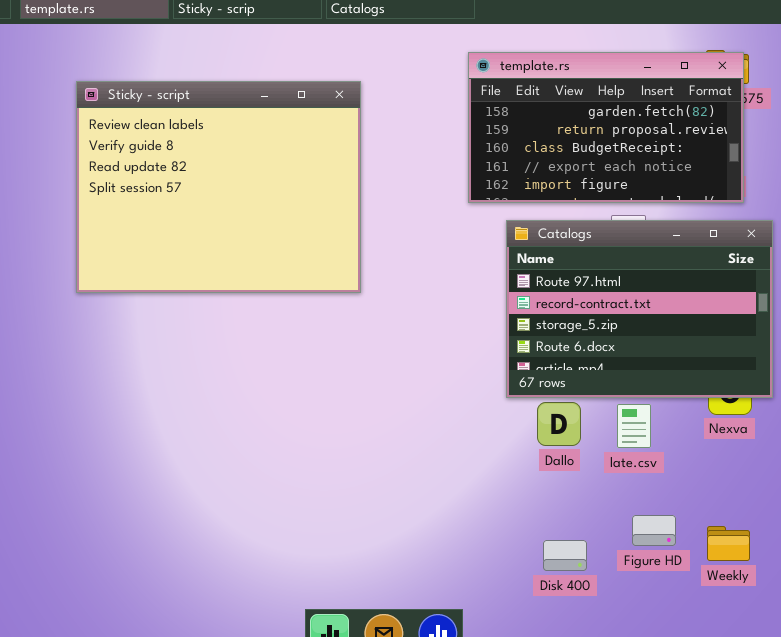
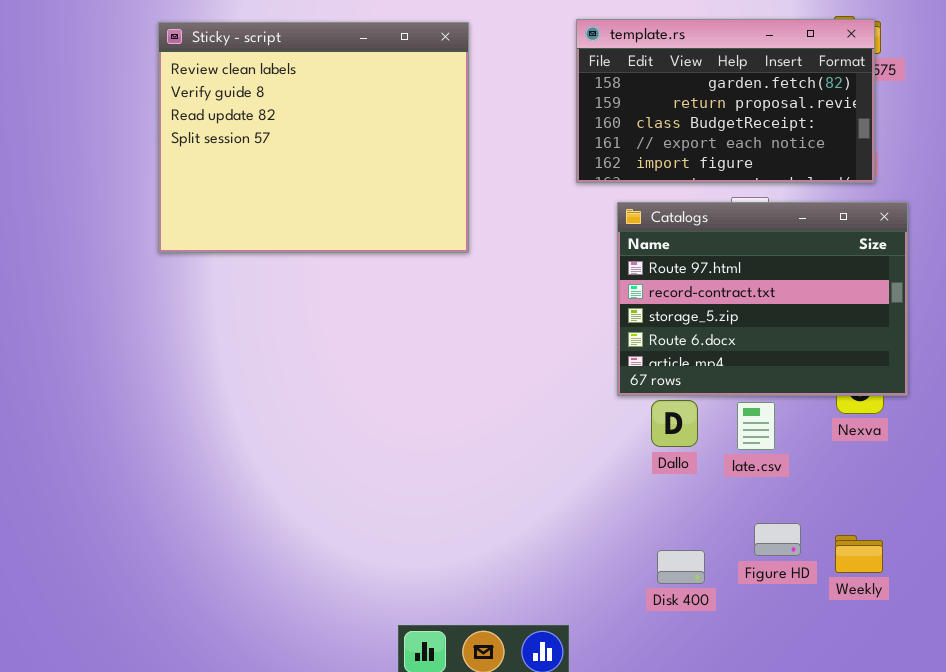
Sticky - script: [76,81,361,293] -> [158,22,469,253], moved

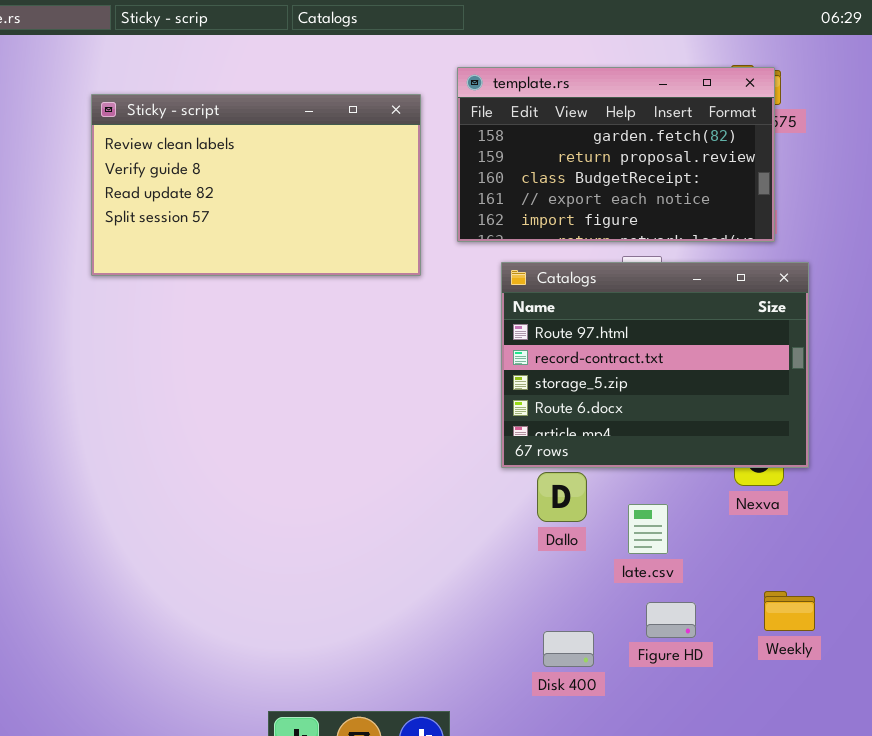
Sticky - script: [158,22,469,253] -> [91,94,421,276], moved, resized
late.csv: [737,402,775,450] -> [628,504,668,554], moved
Weekly: [835,535,883,573] -> [764,591,815,631], moved

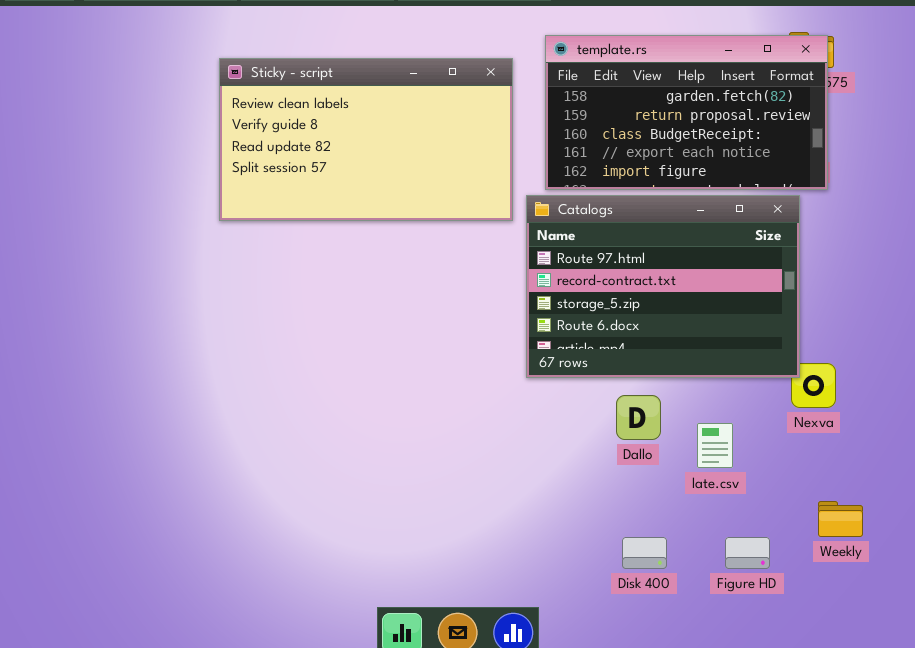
Catalogs: [501,262,809,468] -> [526,195,800,378], moved
Figure HD: [646,602,696,638] -> [725,537,770,569], moved

